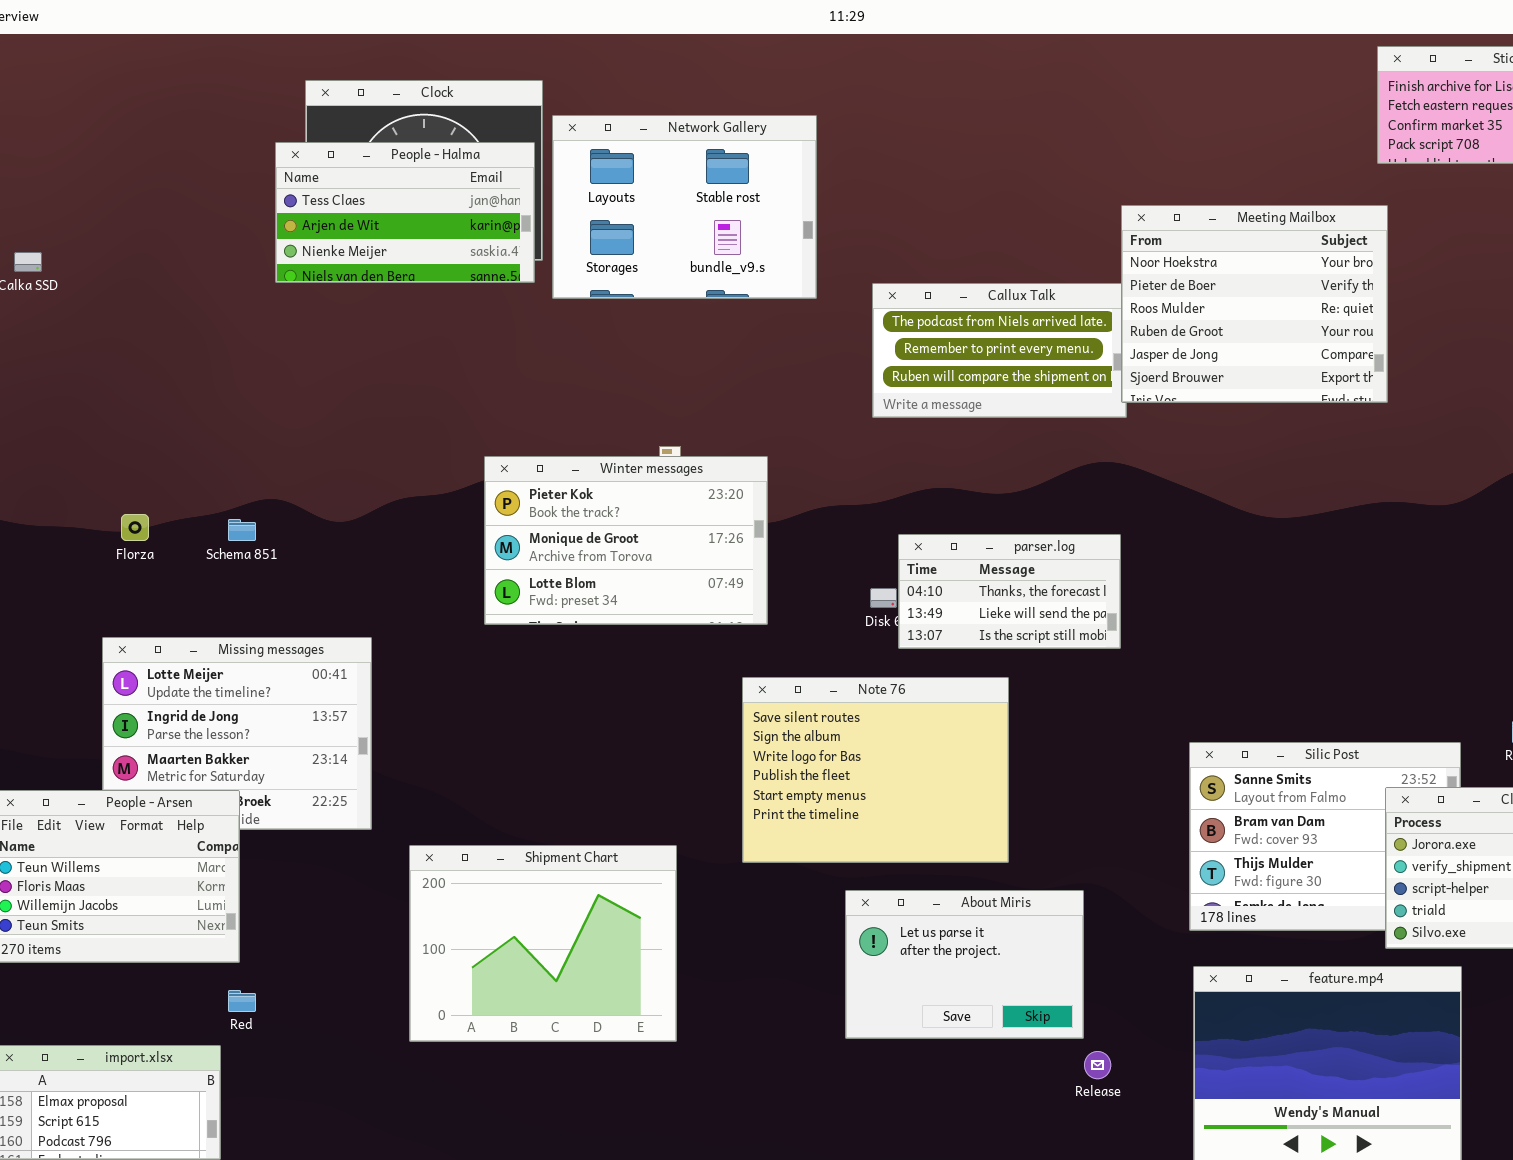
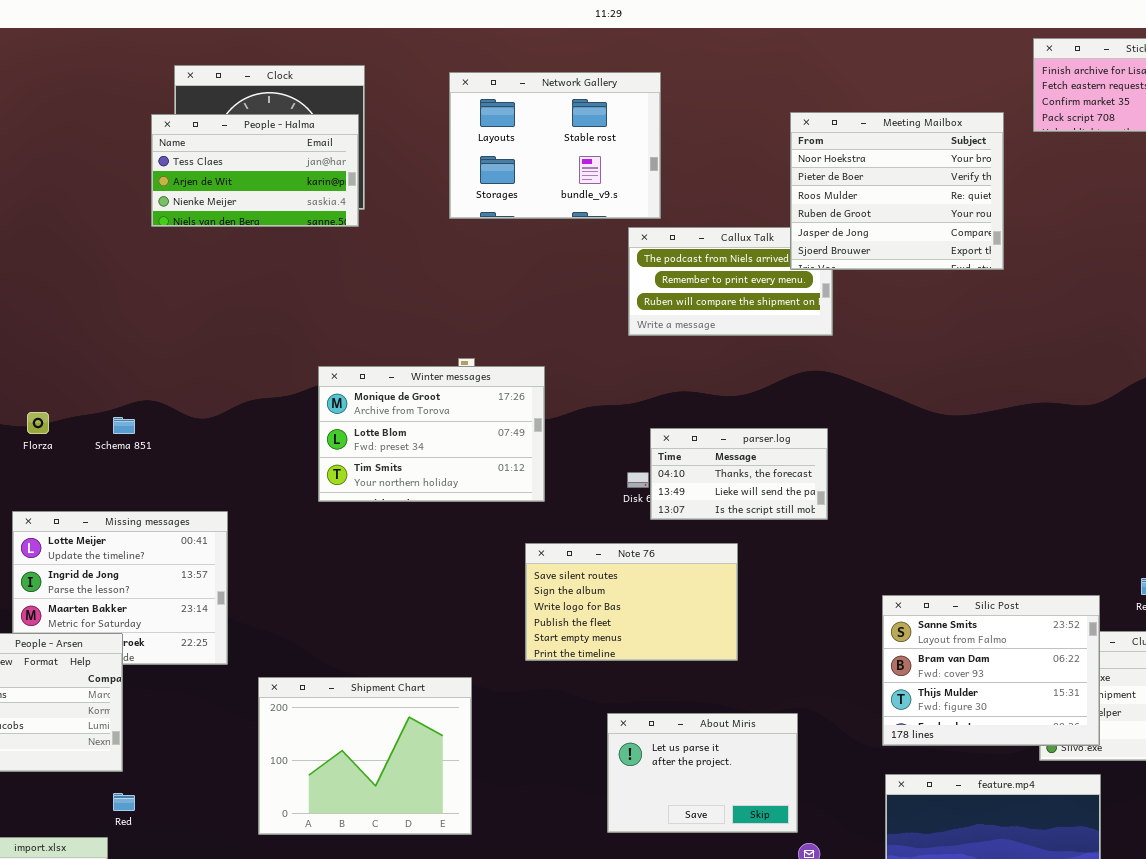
Network Gallery: [552,115,817,299] -> [449,72,661,219], moved
Meeting Mailbox: [1121,205,1388,403] -> [790,112,1004,270], moved
Winter messages: [484,456,768,625] -> [318,366,545,502], scrolled down 1 row
Note 76: [742,677,1009,863] -> [525,543,738,661], resized
Silic Post: [1189,742,1461,931] -> [882,595,1100,746], raised

